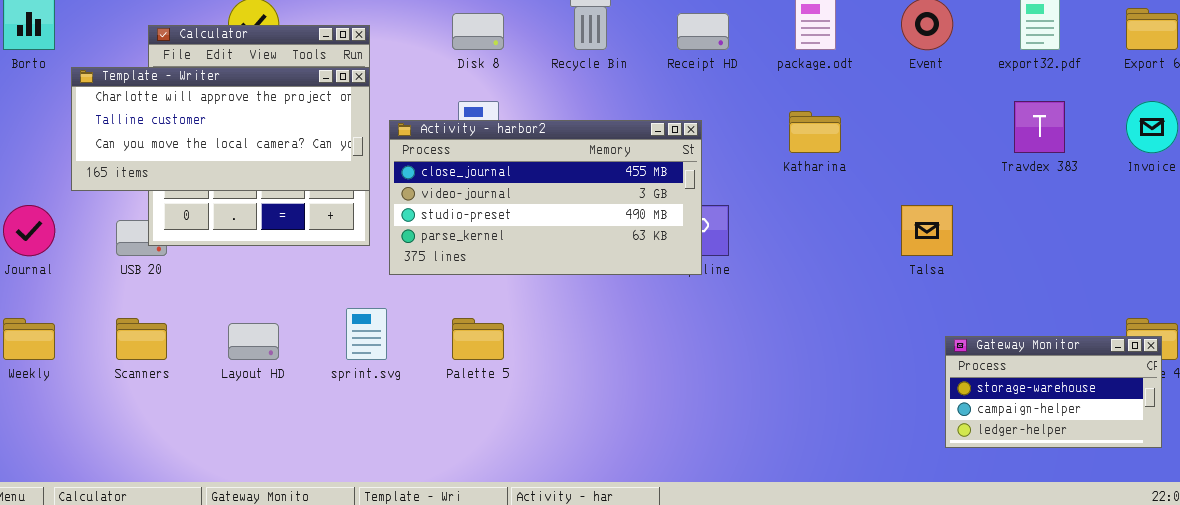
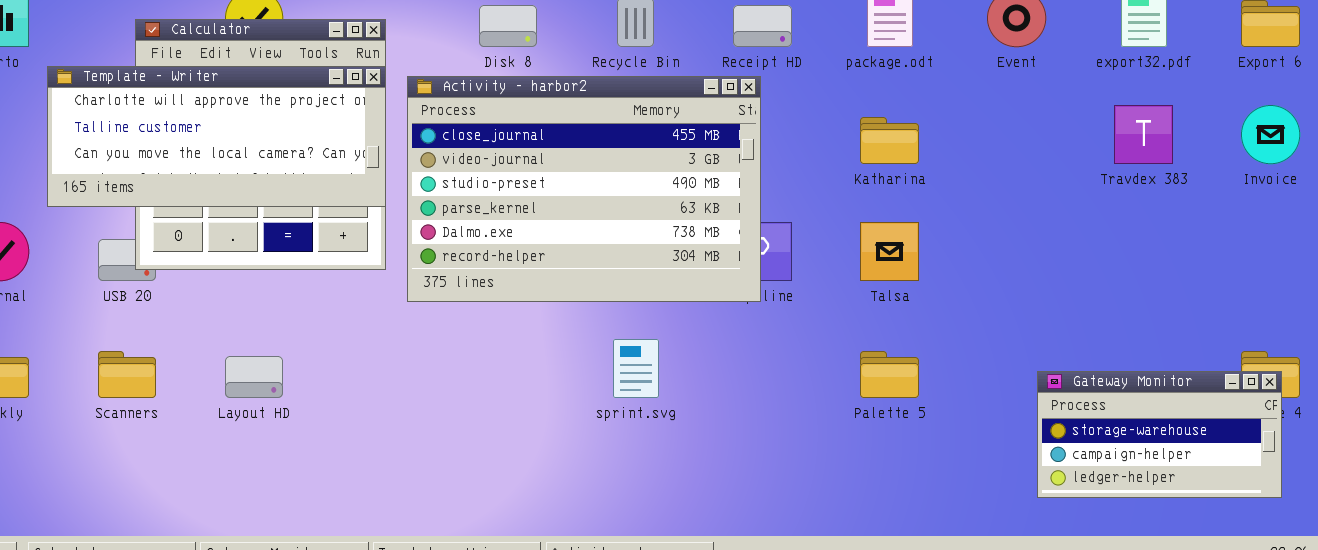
Activity - harbor2: [389,120,702,275] -> [407,76,761,302], resized
Talsa: [901,205,953,256] -> [860,222,919,281], moved
sprint.svg: [346,308,387,360] -> [613,339,659,398], moved
Palette 5: [452,318,504,360] -> [860,351,919,398], moved

